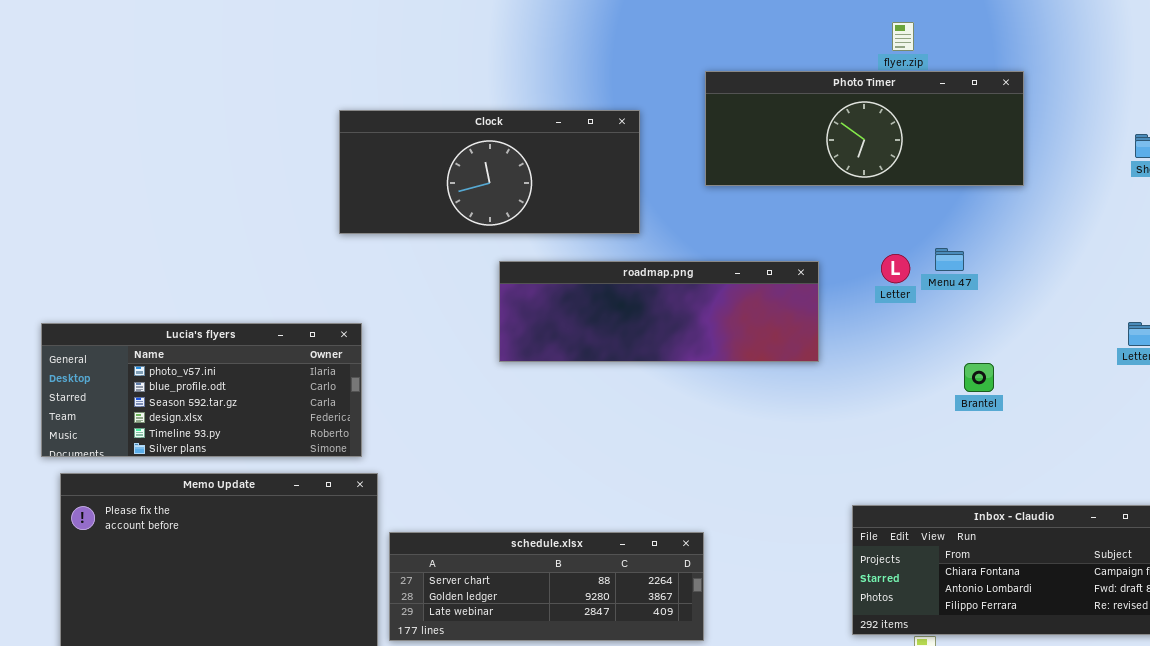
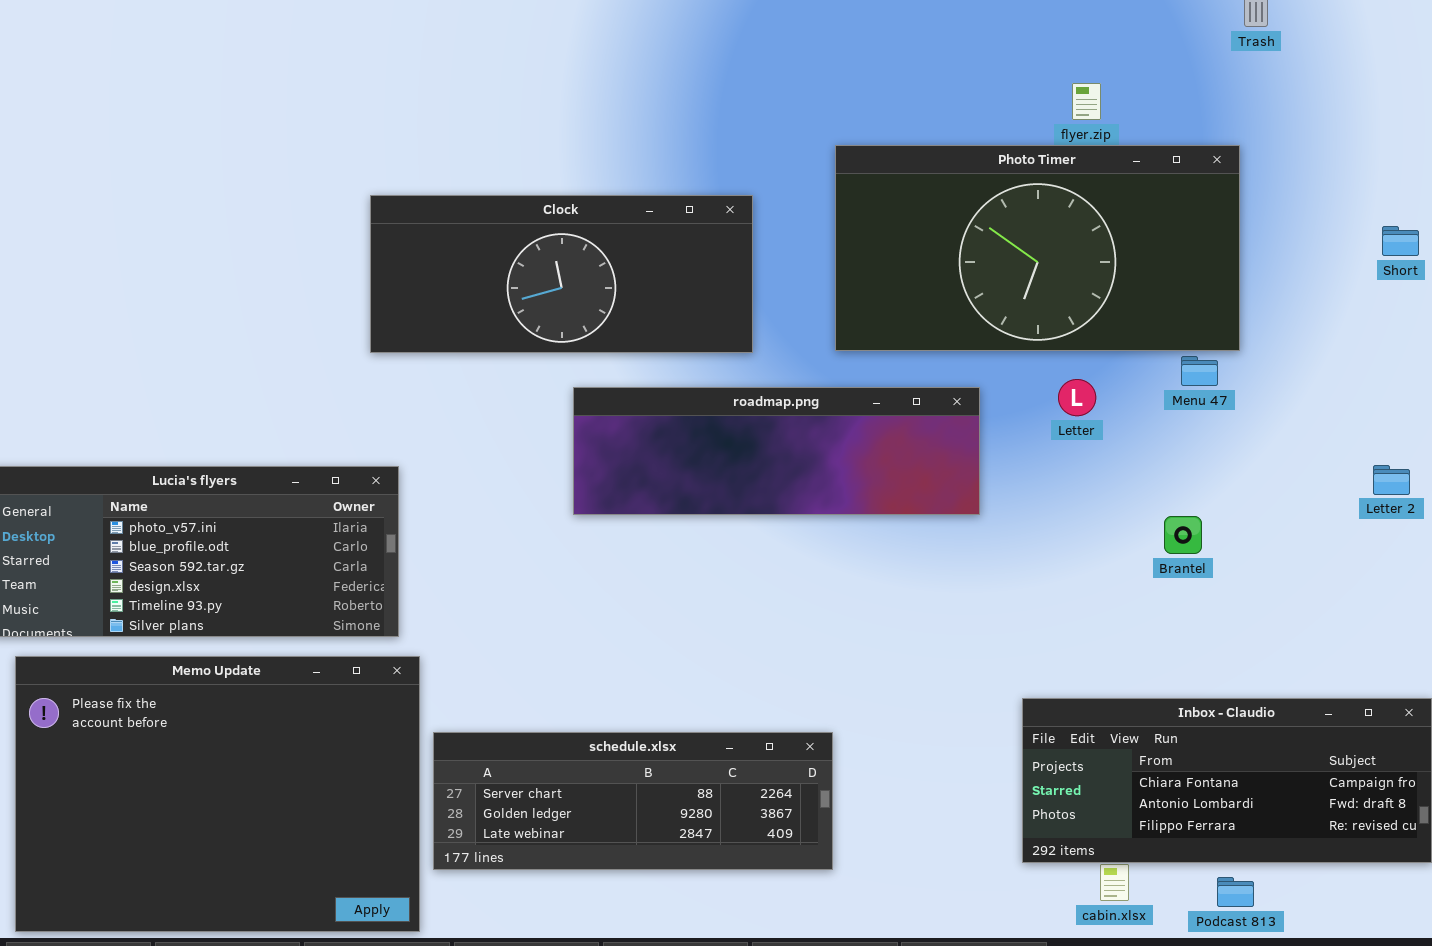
Photo Timer: [705,71,1024,186] -> [835,145,1240,351], resized
Menu 47: [935,248,964,271] -> [1181,356,1218,386], moved

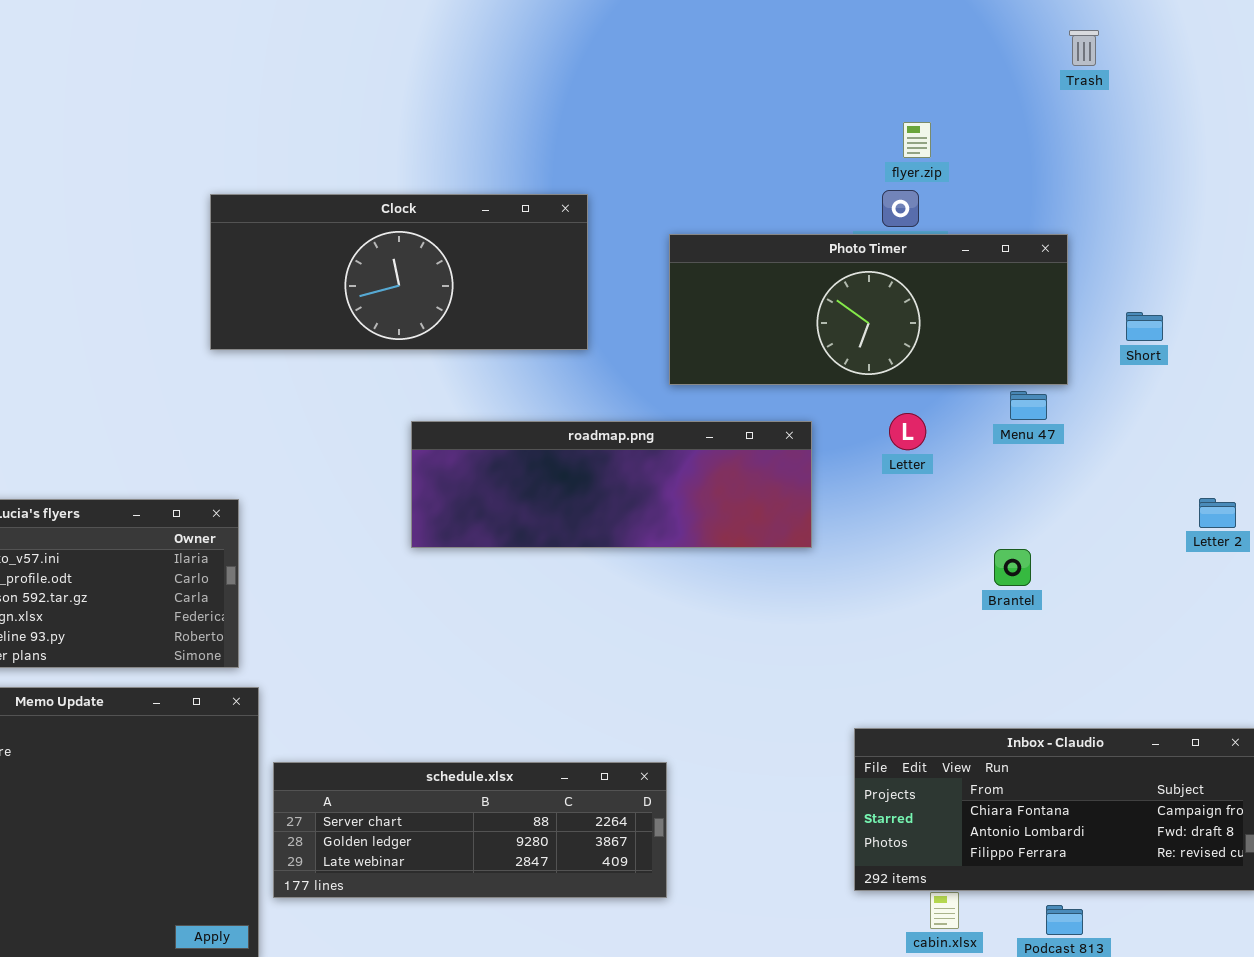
Photo Timer: [835,145,1240,351] -> [669,234,1068,385], resized
Clock: [370,195,753,353] -> [210,194,588,350], moved
Short: [1382,226,1419,256] -> [1126,312,1163,341], moved

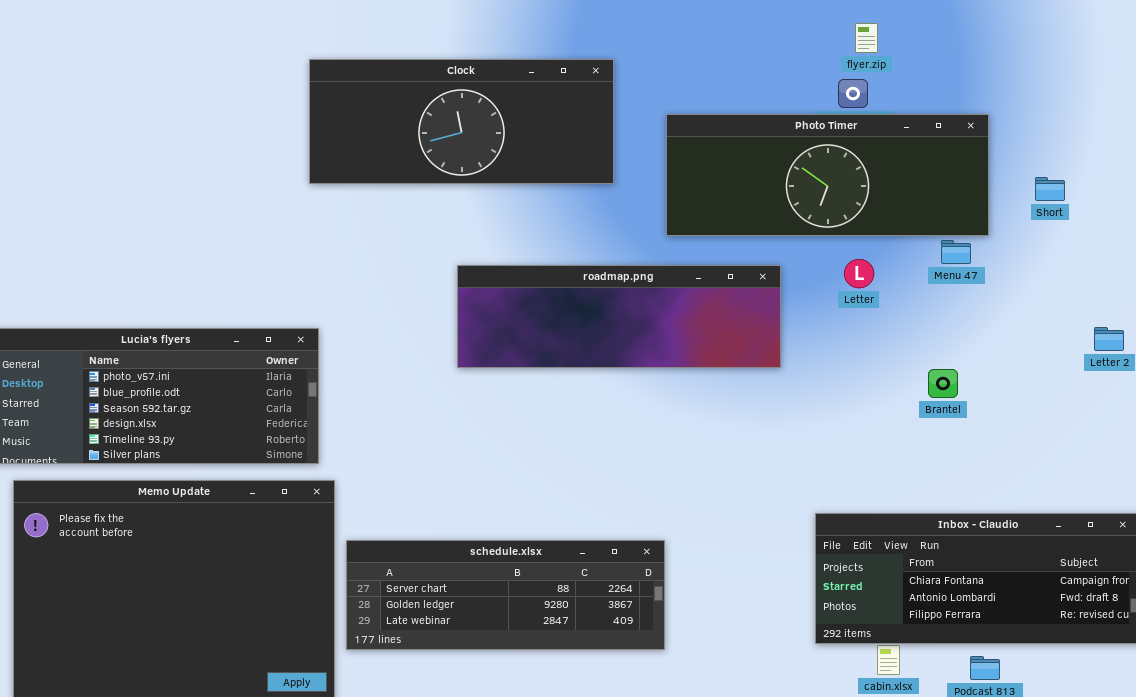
Clock: [210,194,588,350] -> [309,59,614,184], moved

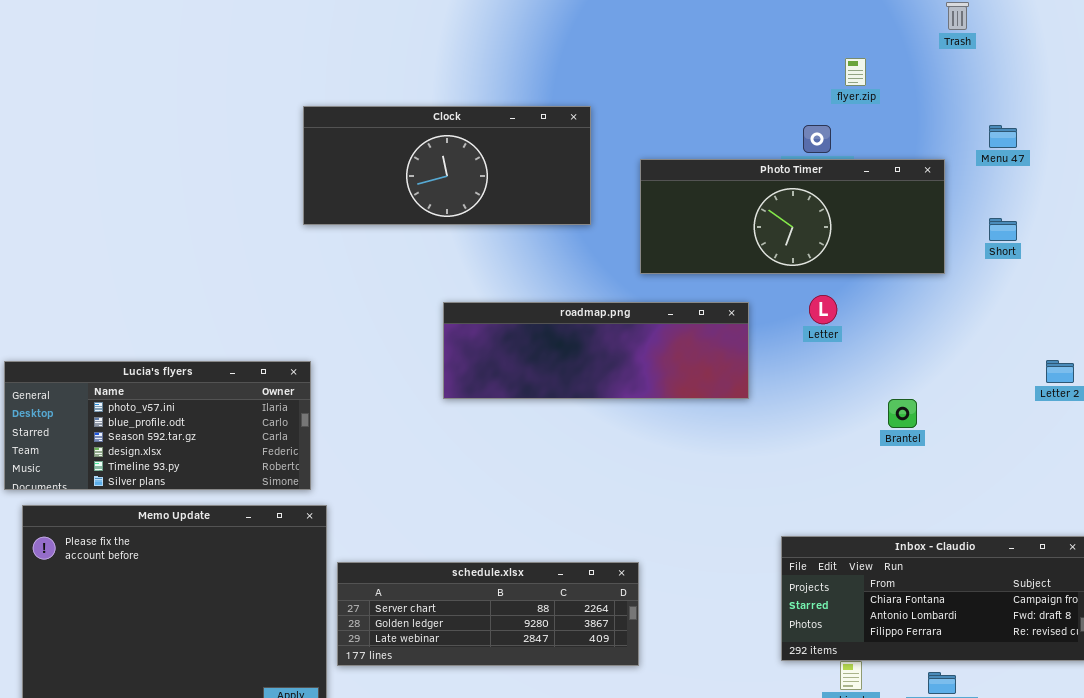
flyer.zip: [855,23,878,53] -> [845,58,866,86], moved
Menu 47: [941,240,971,264] -> [989,125,1017,148], moved

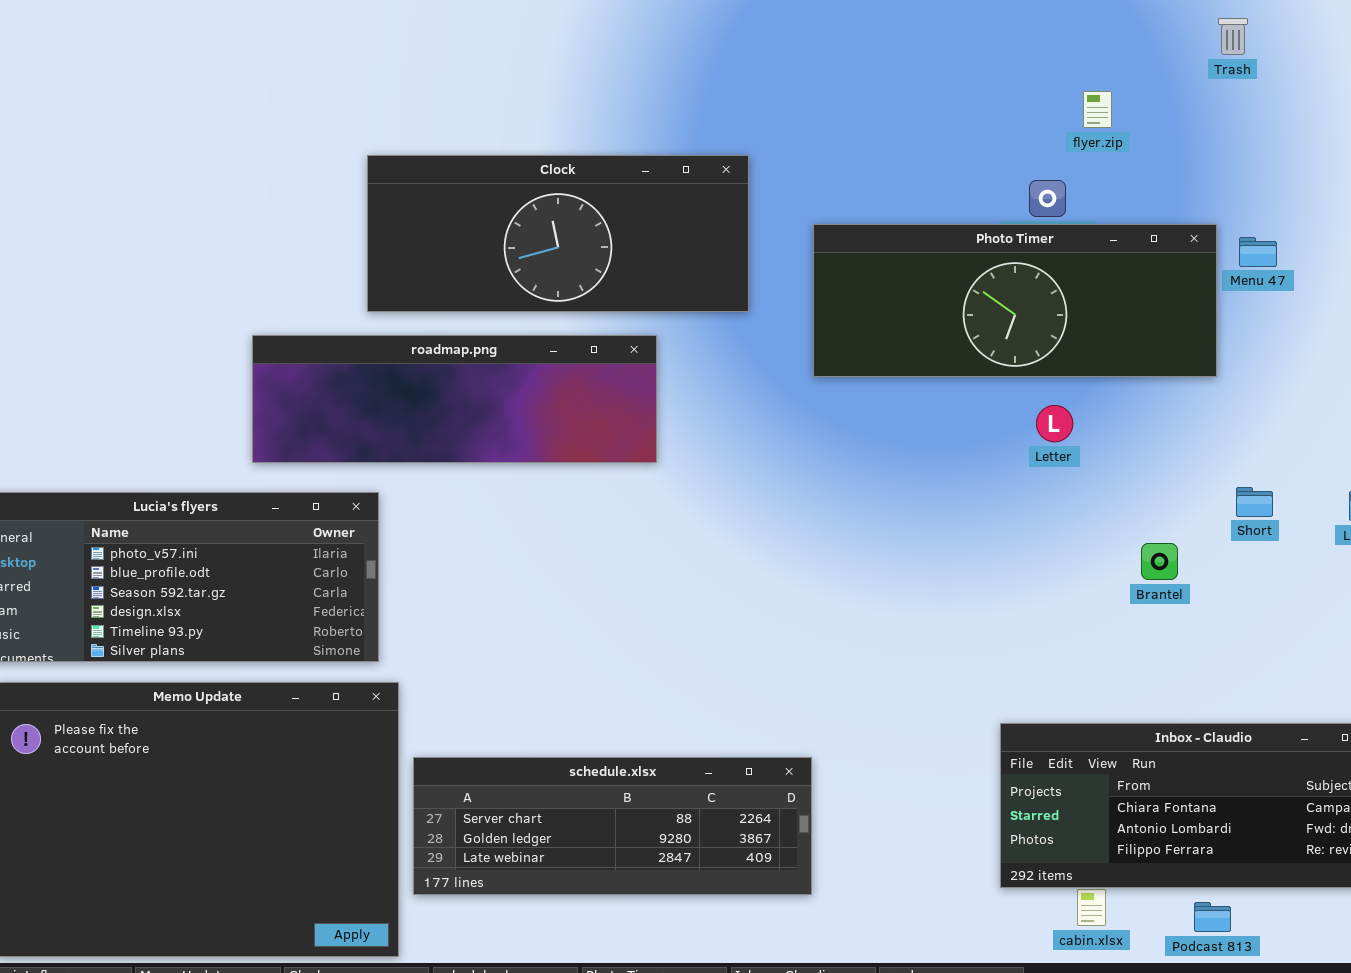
Menu 47: [989,125,1017,148] -> [1239,237,1277,267], moved
Short: [989,218,1017,241] -> [1236,487,1273,517], moved
roadmap.png: [443,302,749,399] -> [252,335,657,463], moved

